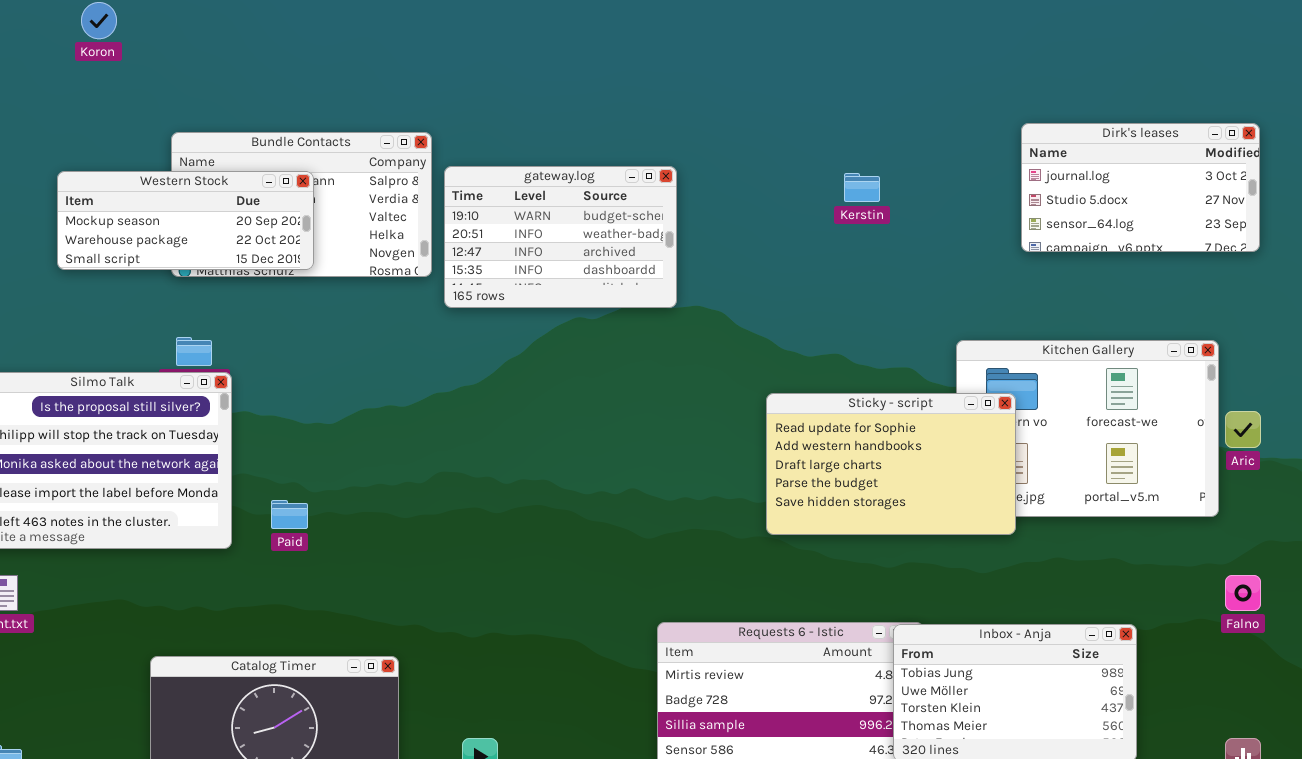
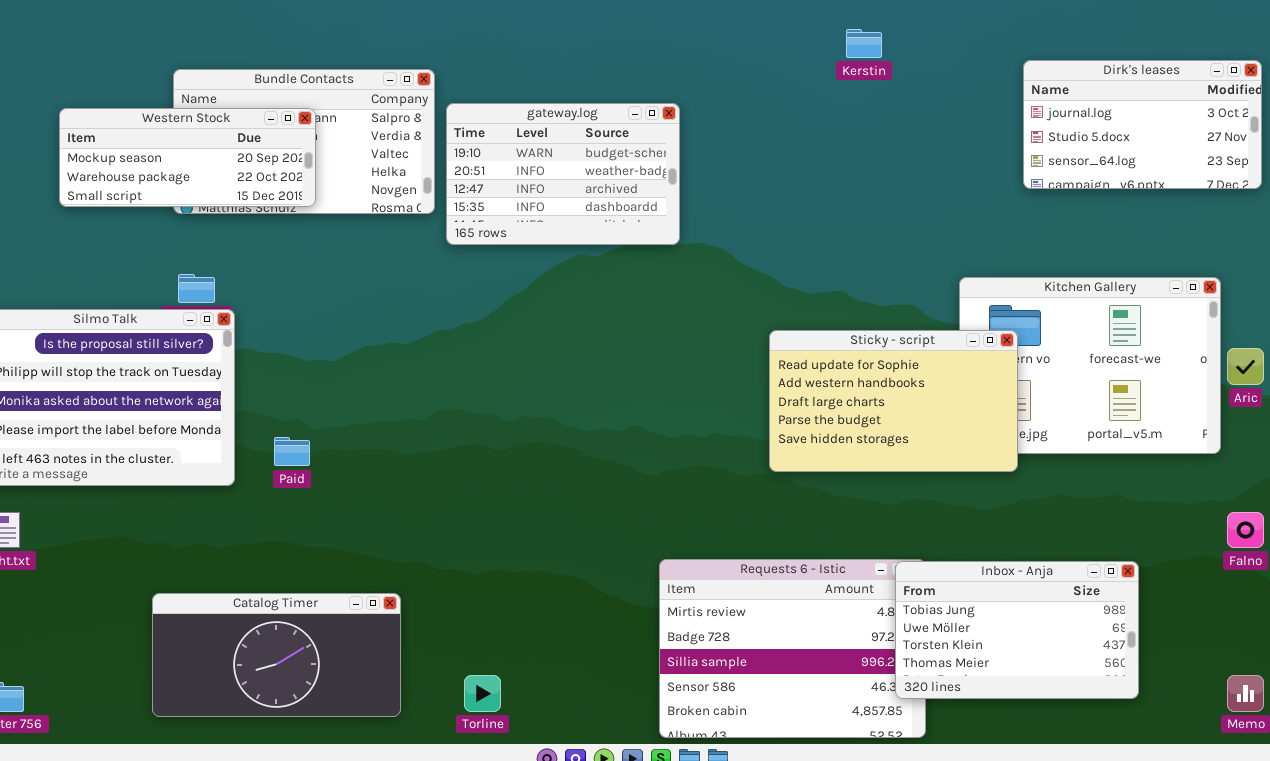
Kerstin: [844,173,880,202] -> [846,29,882,58], moved

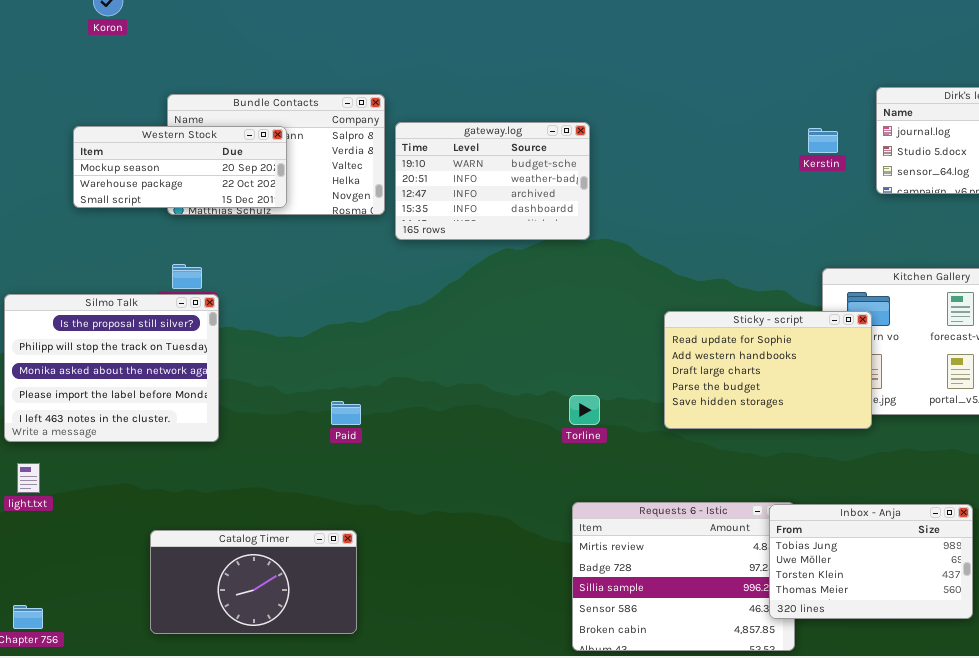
Kerstin: [846,29,882,58] -> [808,128,838,153], moved
Paid: [274,437,310,466] -> [331,401,361,425], moved
Torline: [464,675,501,712] -> [569,395,600,425], moved

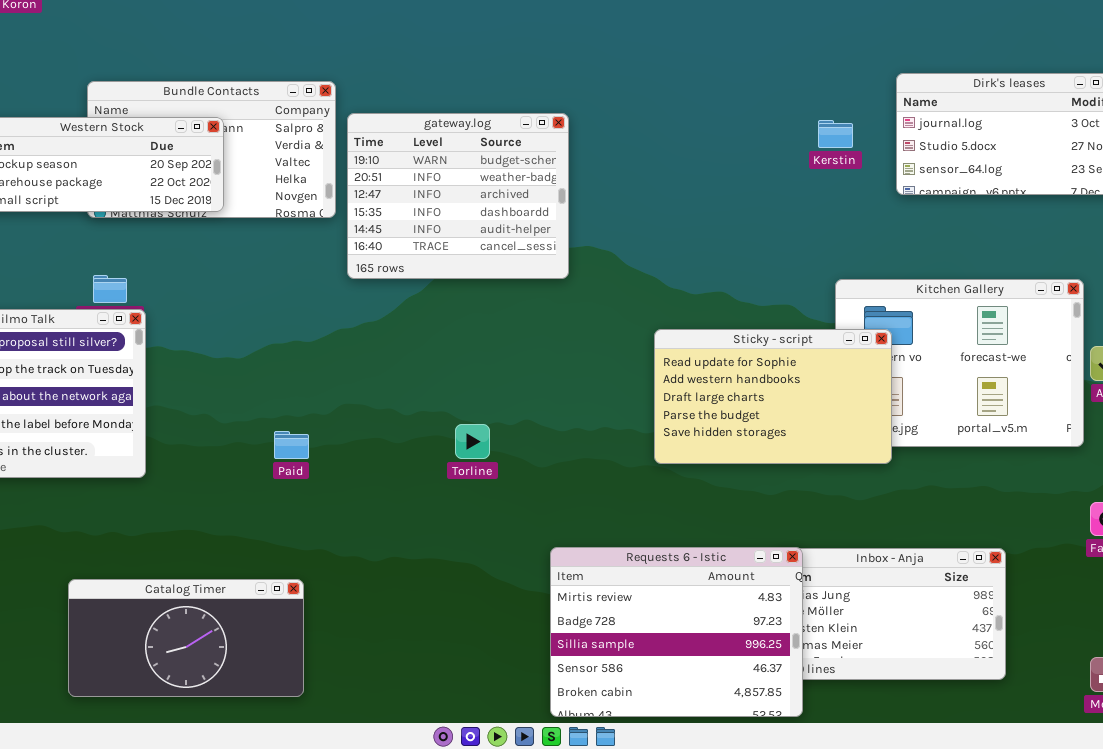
gateway.log: [395,122,590,240] -> [347,113,569,279], resized
Torline: [569,395,600,425] -> [455,424,490,459], moved
Requests 6 - Istic: [572,502,795,651] -> [550,547,803,717], raised

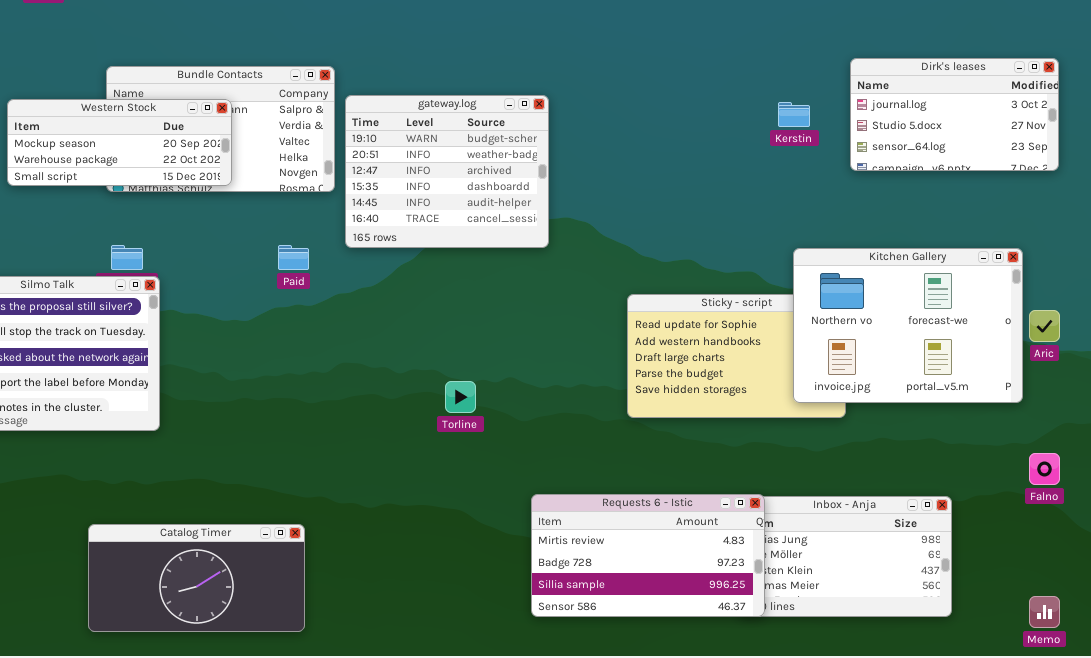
Kitchen Gallery: [835,279,1084,447] -> [793,248,1023,403], raised
Paid: [274,431,309,459] -> [278,245,309,270], moved
Requests 6 - Istic: [550,547,803,717] -> [531,494,765,617], resized

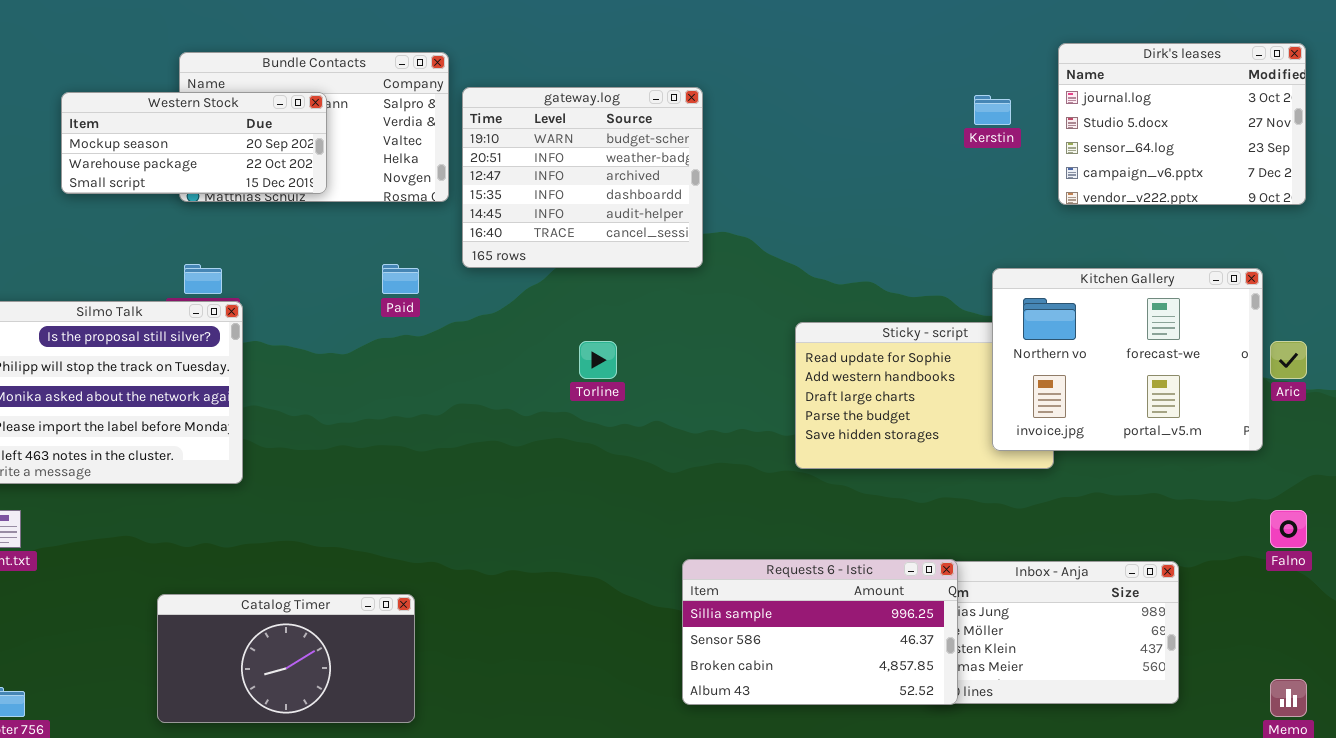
Dirk's leases: [850,58,1059,171] -> [1058,43,1306,205], resized
Torline: [445,381,476,413] -> [579,341,617,379], moved
Requests 6 - Istic: [531,494,765,617] -> [682,559,958,705], scrolled down 2 rows

